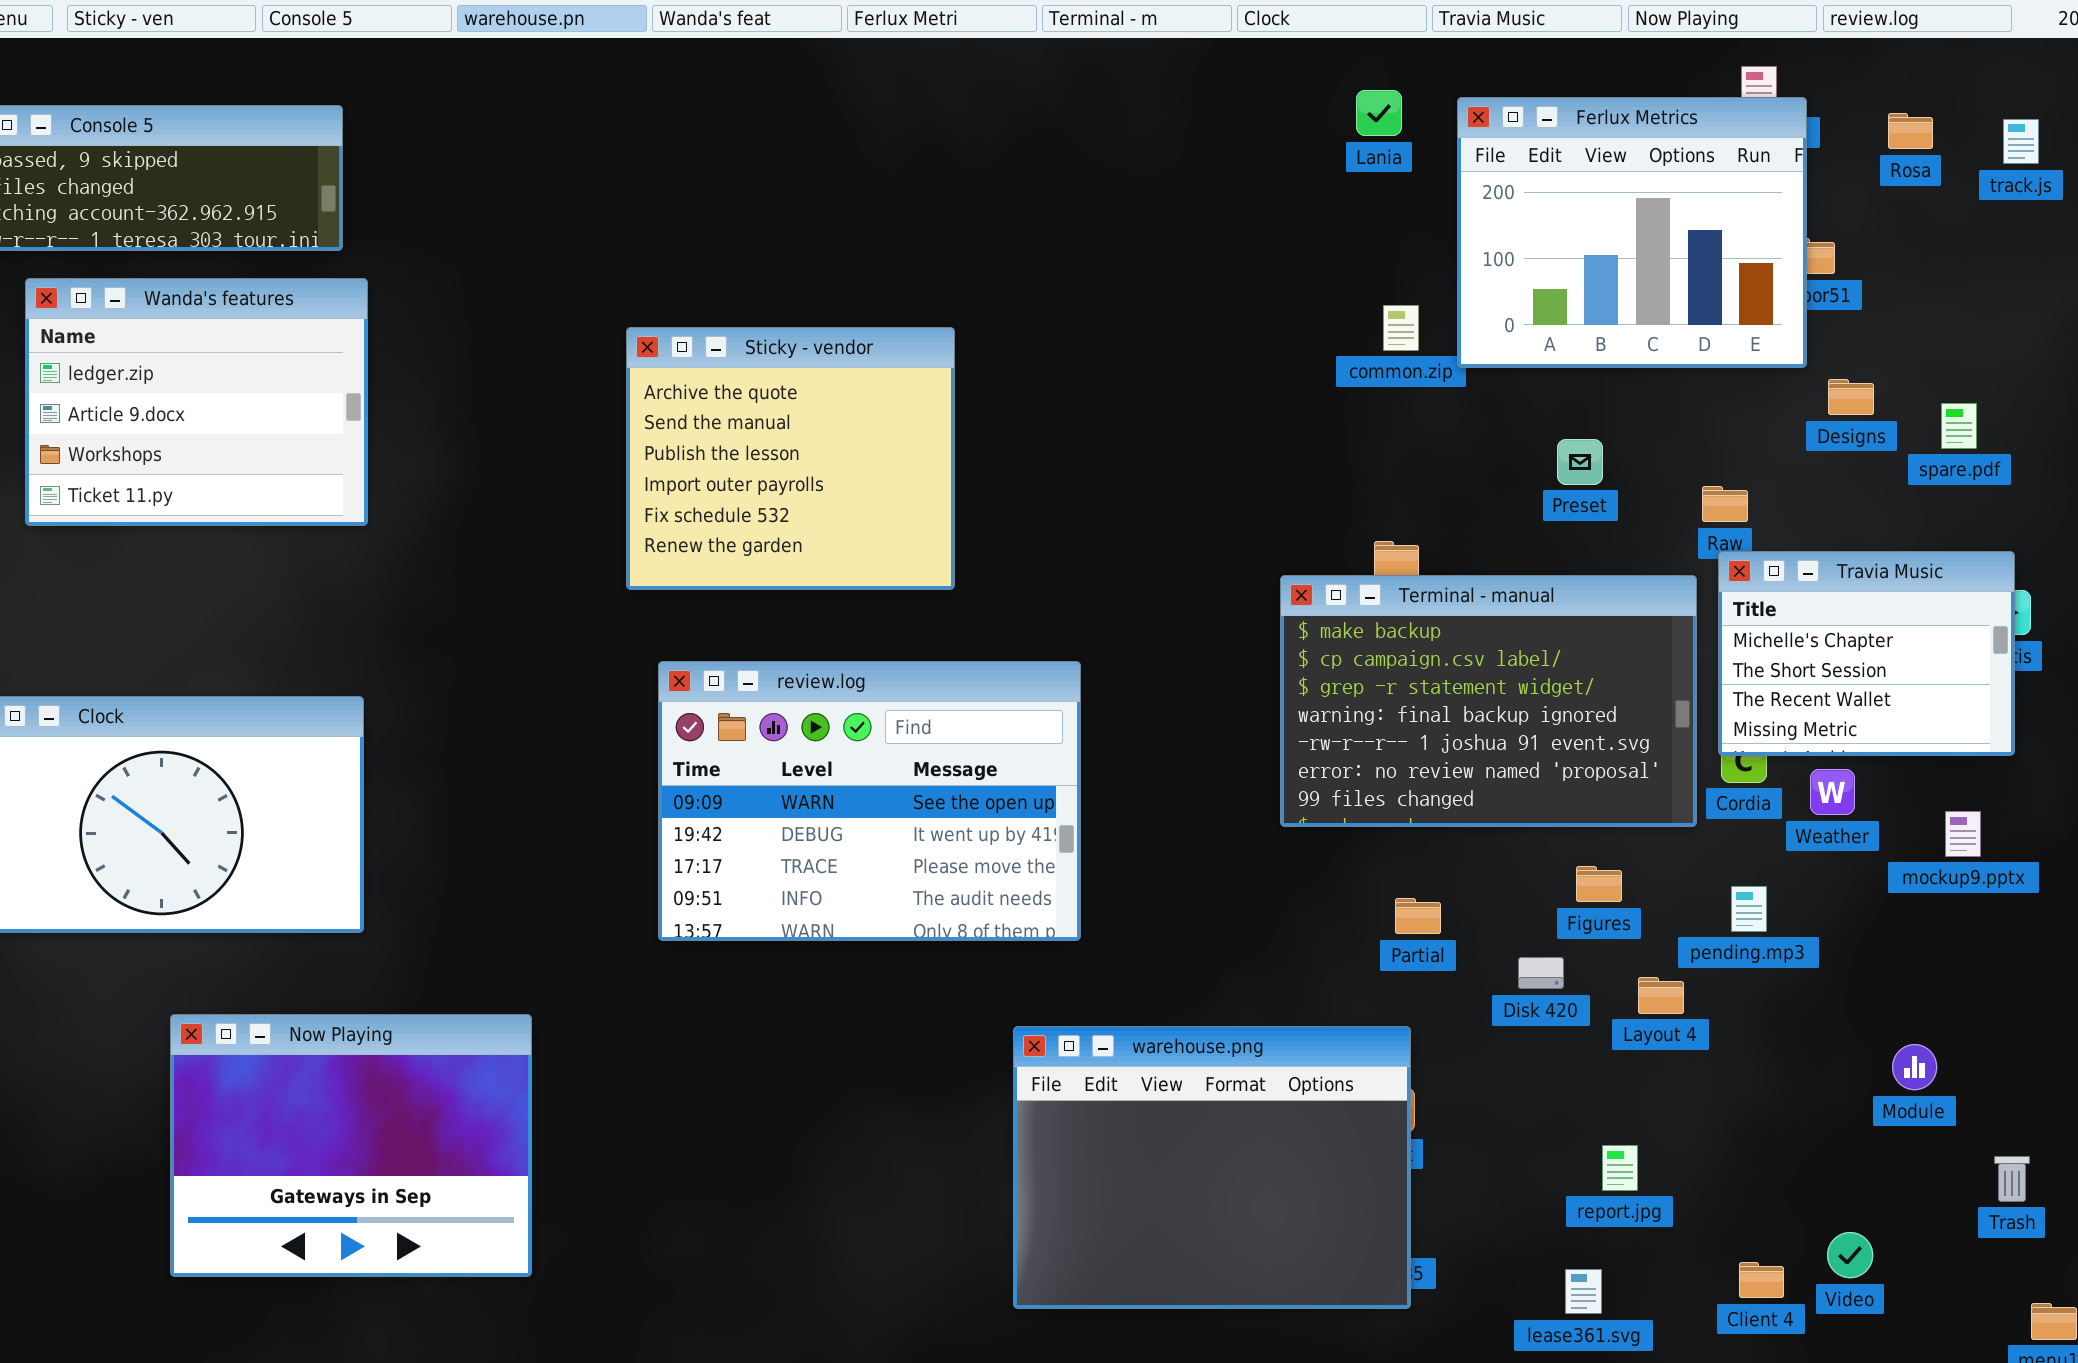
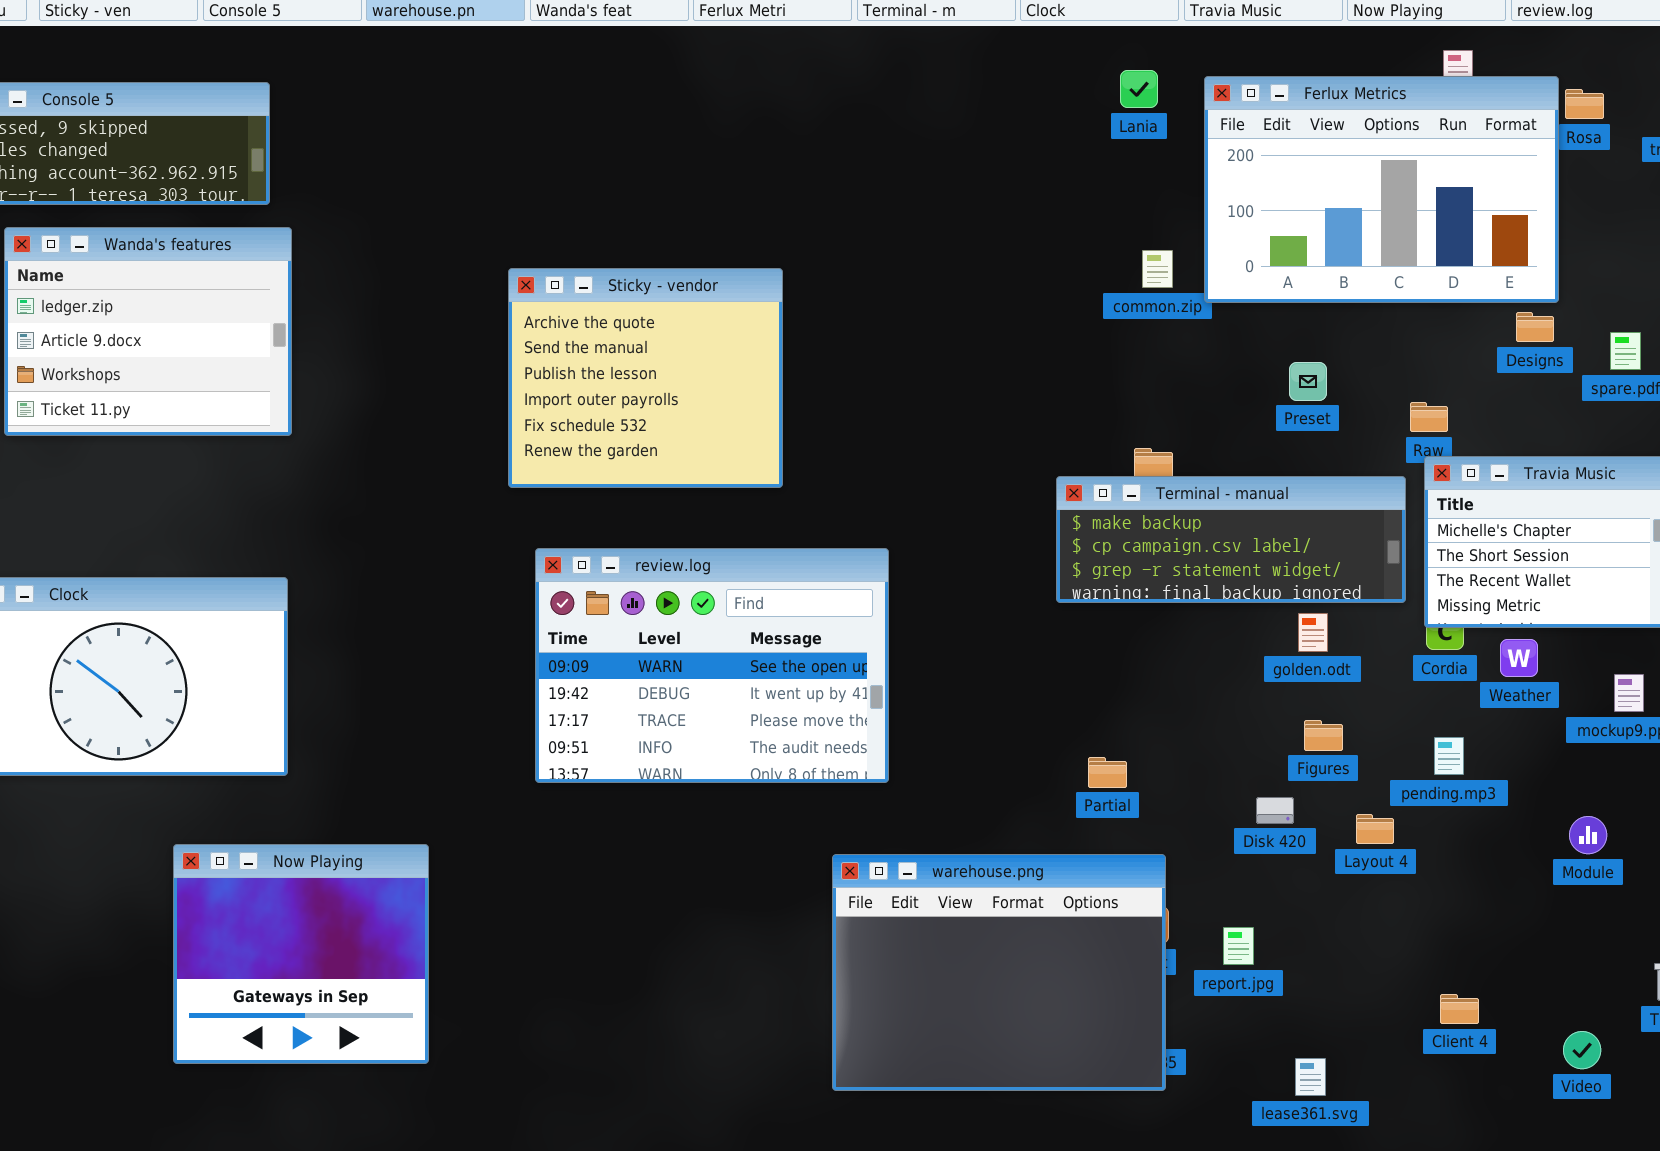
Ferlux Metrics: [1457,97,1807,368] -> [1204,76,1559,303], resized
Terminal - manual: [1280,575,1697,827] -> [1056,476,1406,603], resized
Partial: [1395,898,1441,934] -> [1088,757,1127,788], moved
Now Playing: [170,1014,532,1277] -> [173,844,429,1064], resized
Module: [1892,1044,1937,1090] -> [1569,816,1607,854], moved
report.jpg: [1602,1145,1638,1191] -> [1223,927,1254,965], moved
Video: [1827,1232,1873,1278] -> [1563,1031,1601,1069], moved
Client 4: [1739,1262,1784,1298] -> [1440,994,1479,1024], moved

